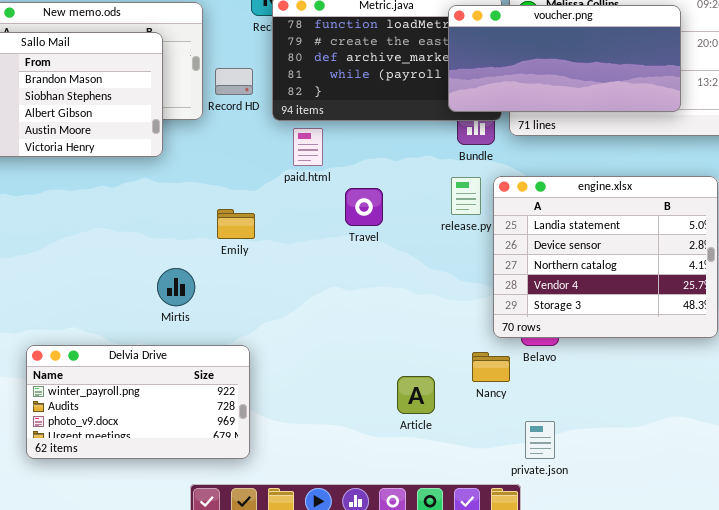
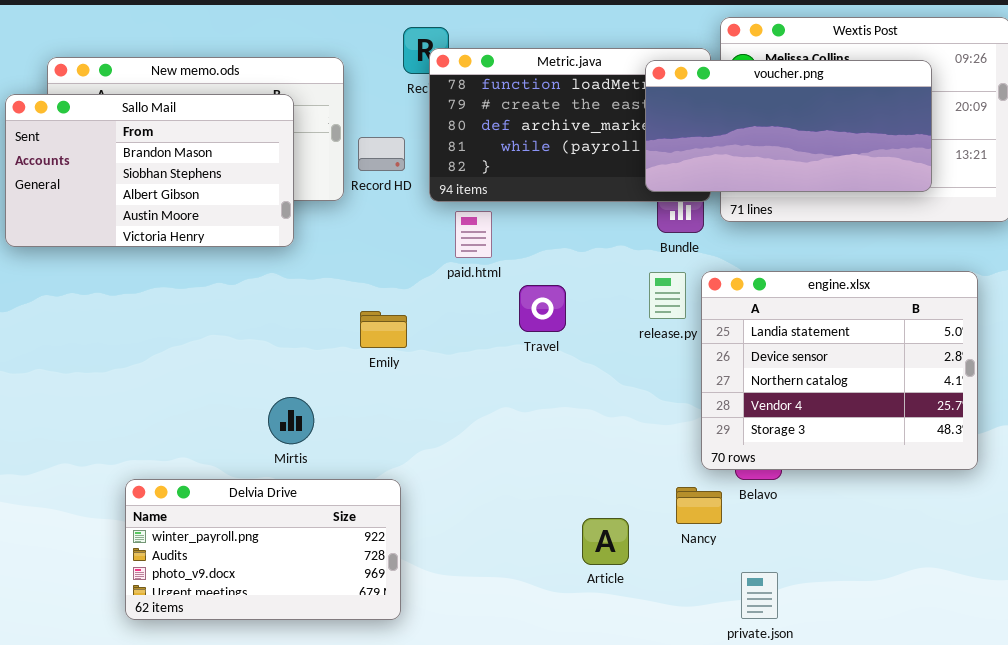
Mirtis: [157,268,195,306] -> [268,397,314,444], moved

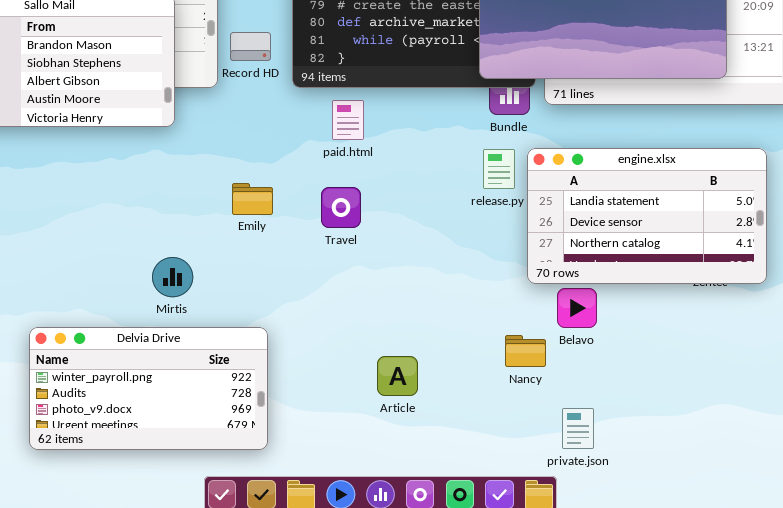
paid.html: [455,211,492,258] -> [332,100,364,140], moved
engine.xlsx: [701,271,978,470] -> [527,148,767,284], resized
Travel: [519,285,566,332] -> [321,187,361,228], moved
Article: [582,518,629,565] -> [377,356,418,396], moved

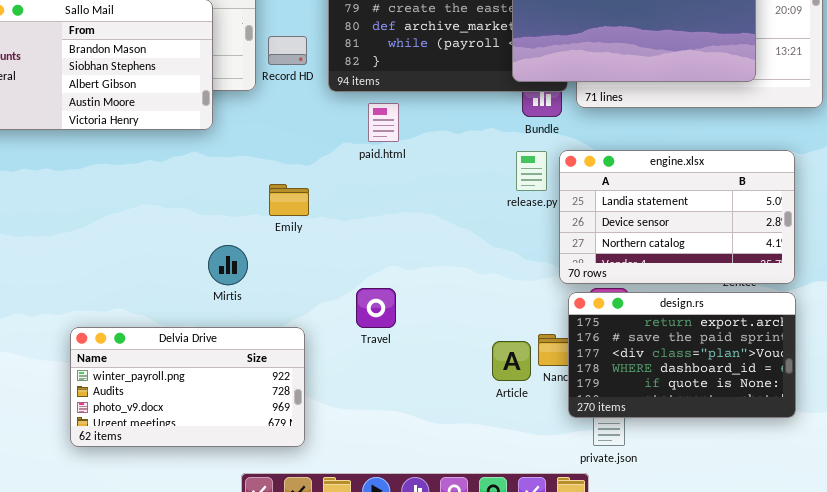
Travel: [321,187,361,228] -> [356,288,396,328], moved
Mirtis: [152,257,193,297] -> [208,245,248,285], moved
design.rs: none -> [568,292,796,418], opened
Article: [377,356,418,396] -> [492,341,531,381], moved

